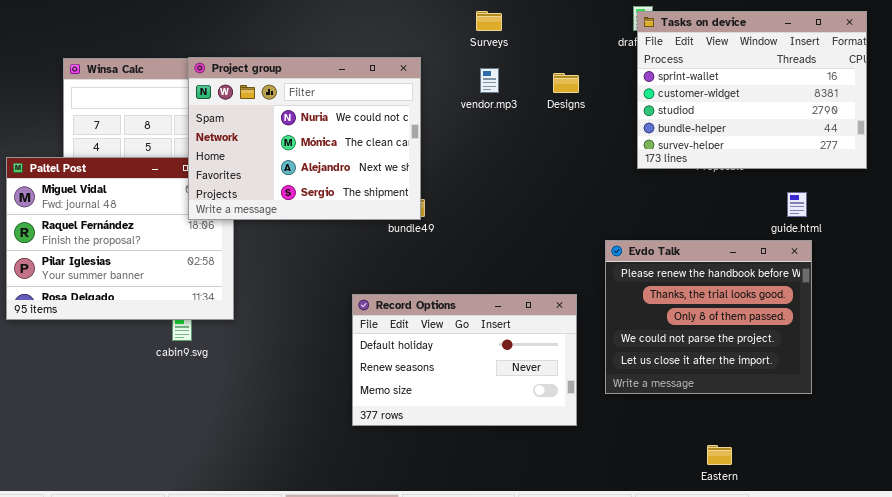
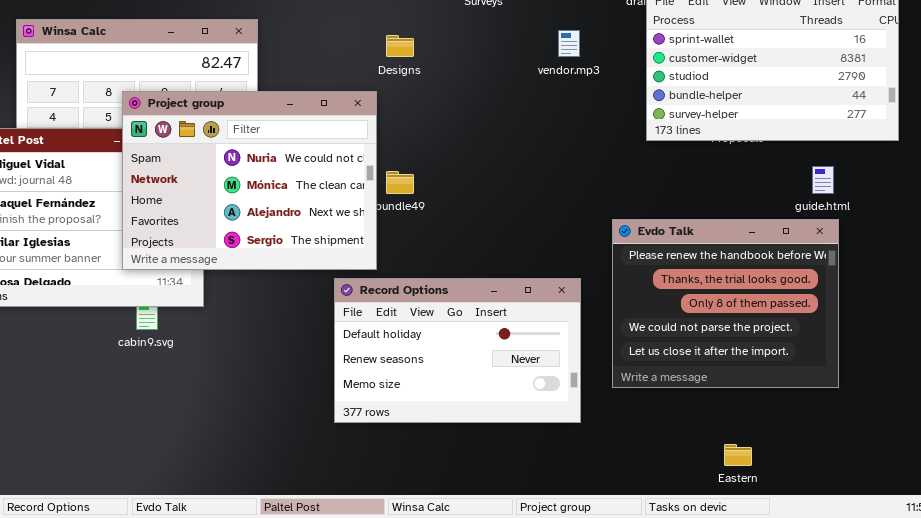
Project group: [188,57,421,220] -> [122,91,377,270], moved
vendor.mp3: [480,68,499,93] -> [558,30,580,57], moved
Designs: [553,73,579,93] -> [386,35,414,57], moved

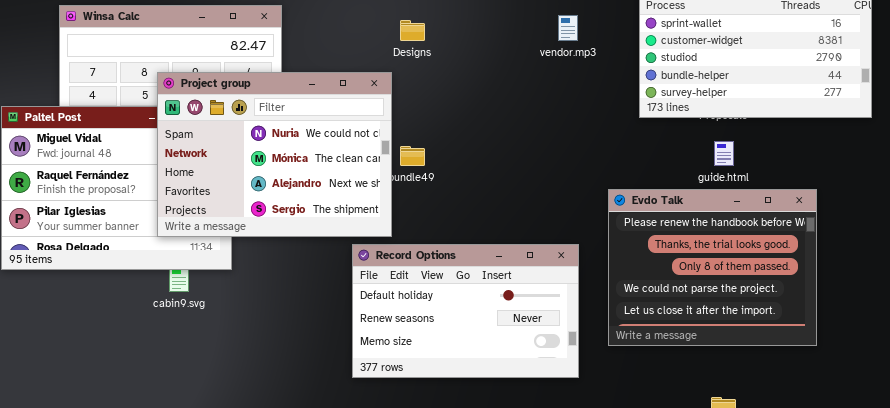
guide.html: [812,166,834,194] -> [714,141,734,166], moved

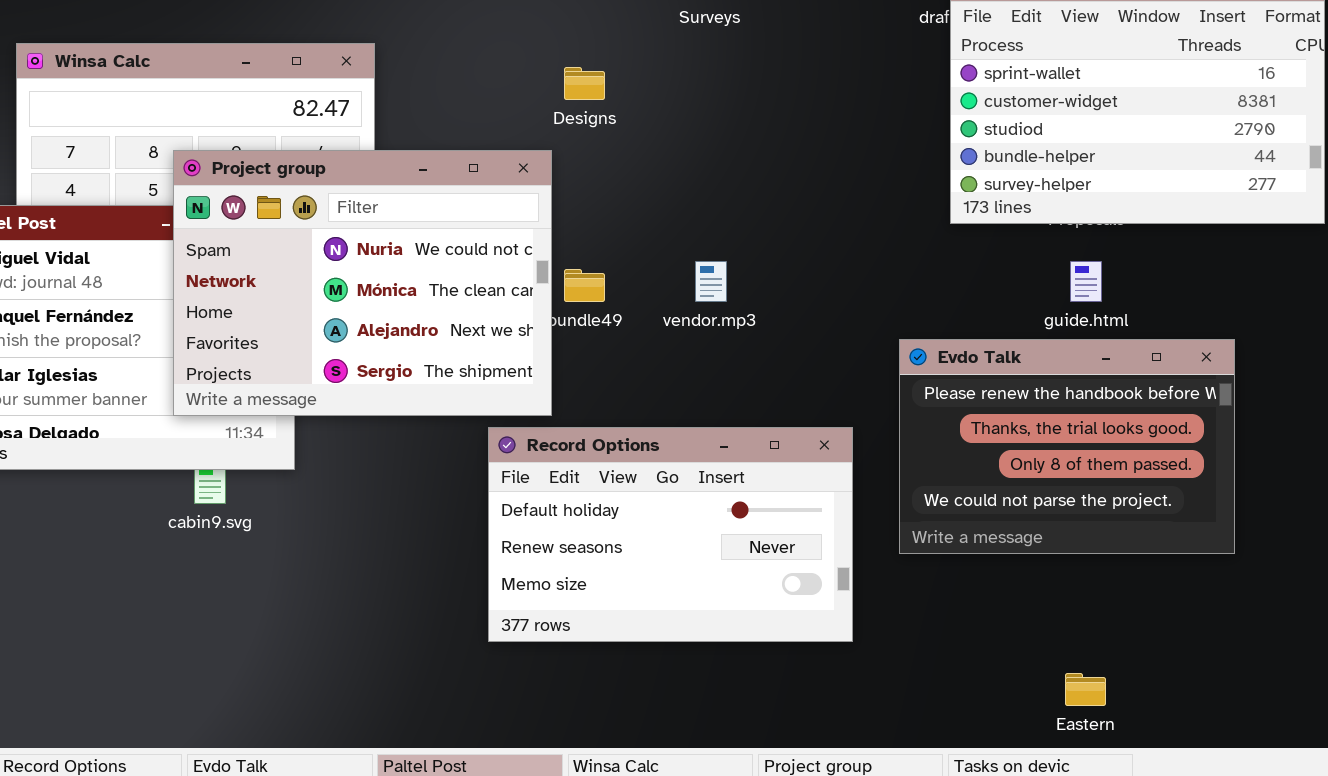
vendor.mp3: [558,15,578,41] -> [695,261,727,302], moved
Evdo Talk: [608,189,817,346] -> [899,339,1235,554], resized

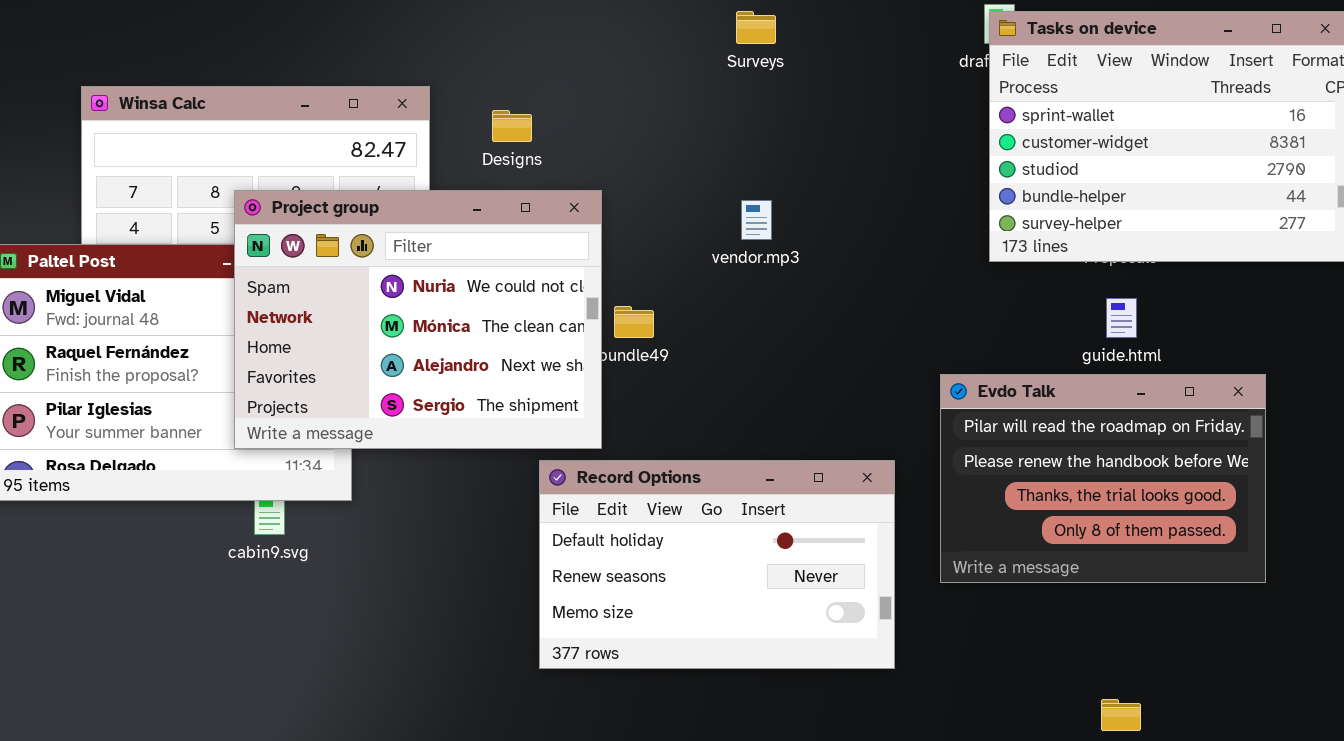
Designs: [564,67,605,100] -> [492,110,532,142], moved
vendor.mp3: [695,261,727,302] -> [741,200,772,240], moved
Evdo Talk: [899,339,1235,554] -> [940,374,1266,583], scrolled up 1 row

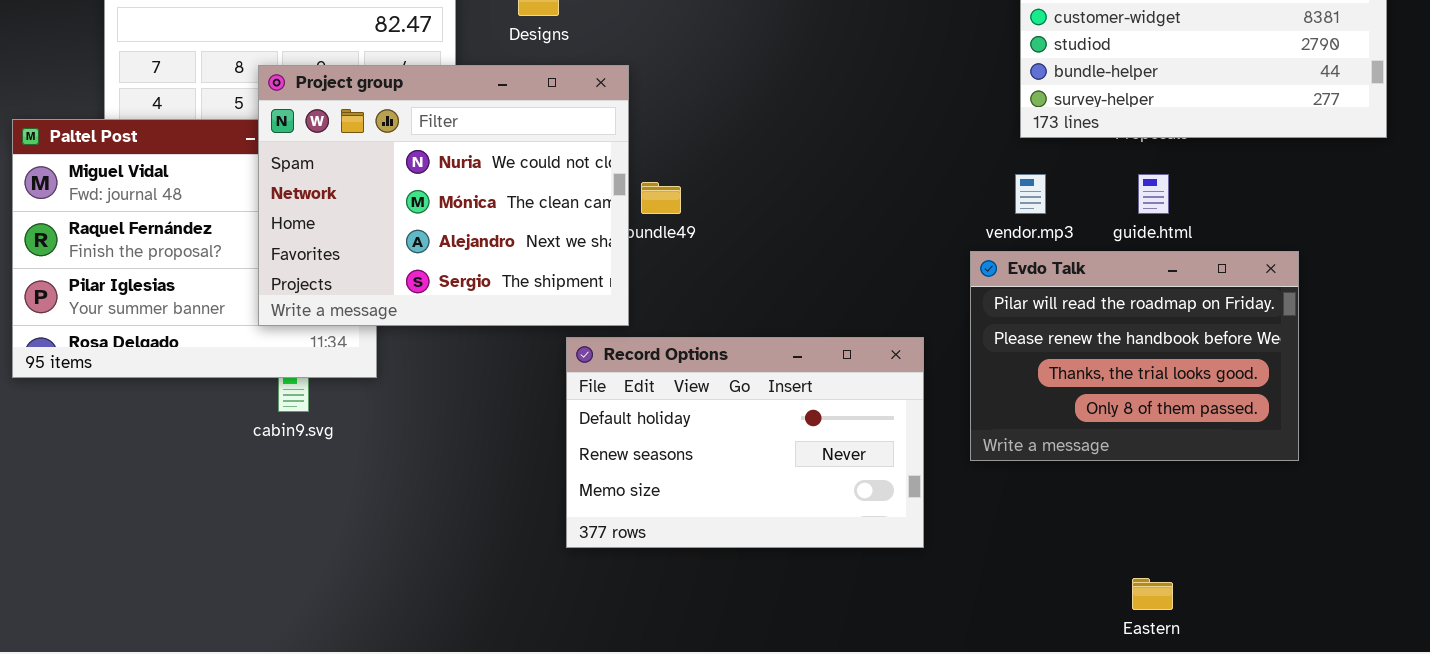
vendor.mp3: [741,200,772,240] -> [1015,174,1046,214], moved

